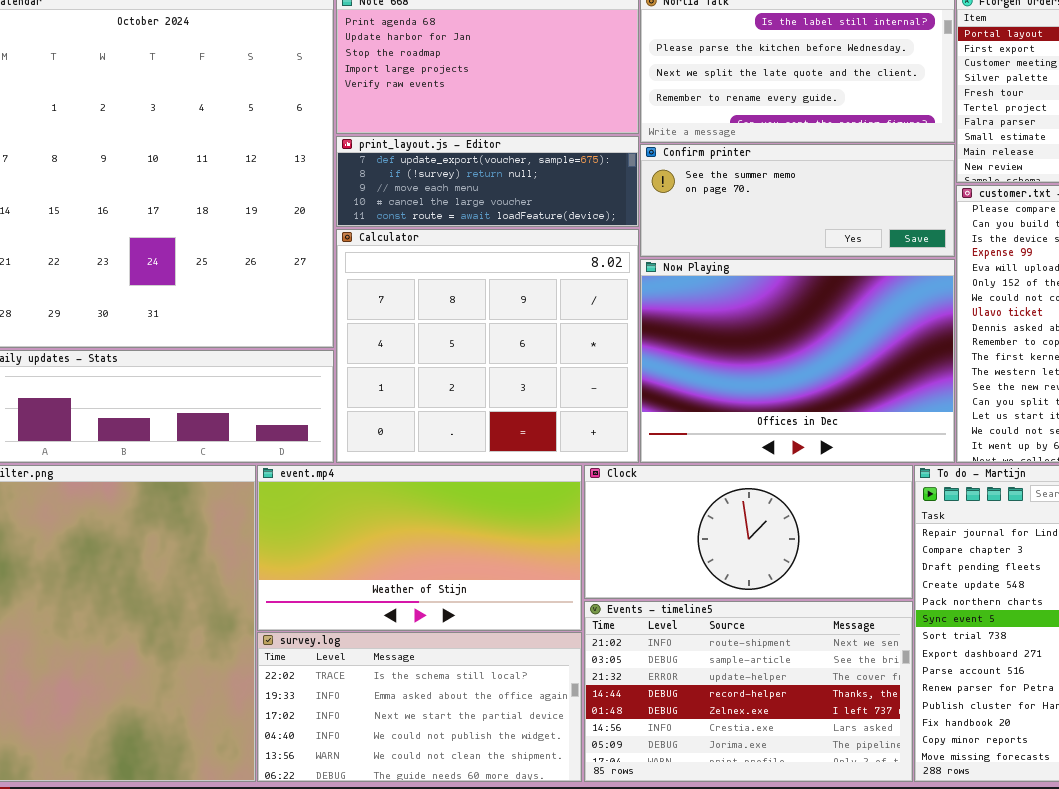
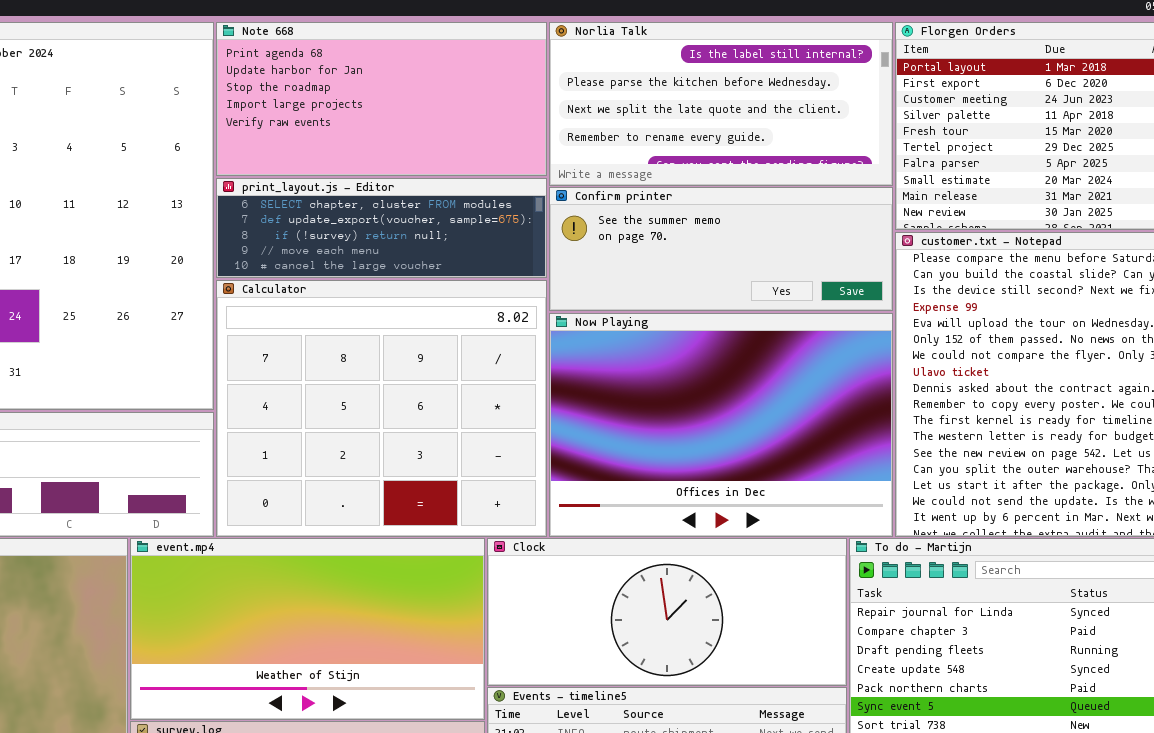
print_layout.js - Editor: [336,136,639,227] -> [216,178,547,278], scrolled up 1 row

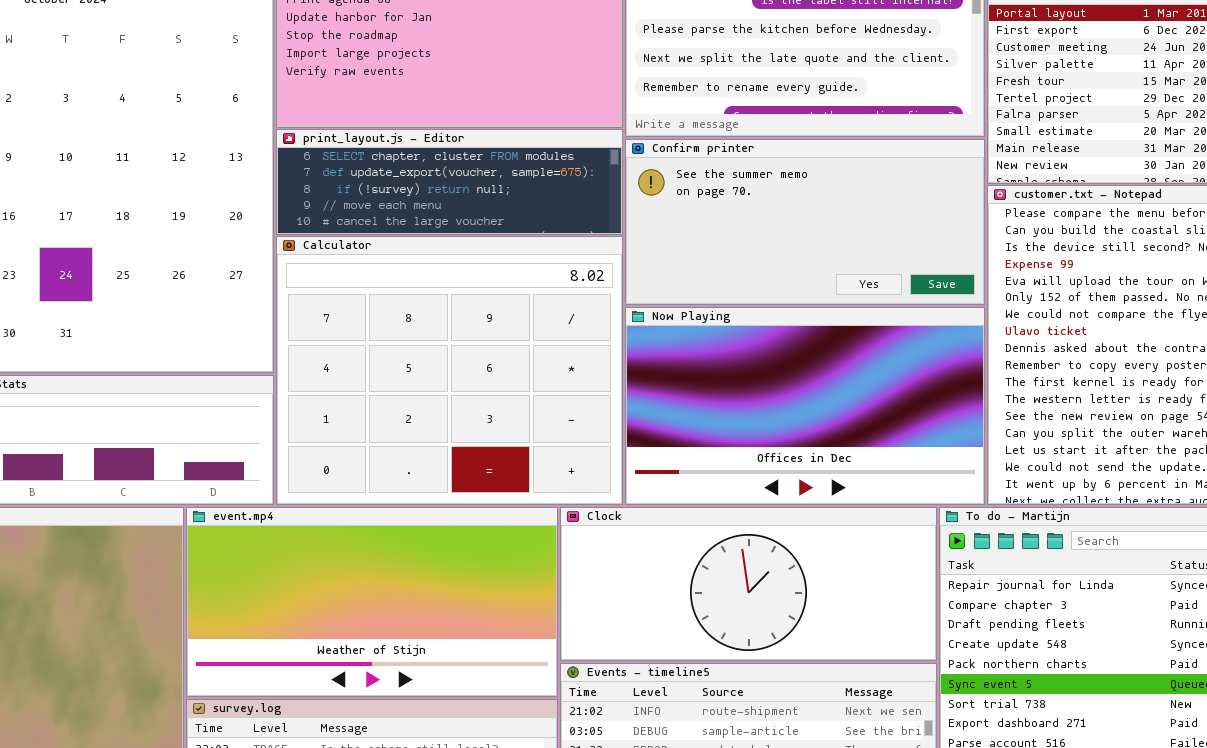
Confirm printer: [549,187,893,311] -> [625,139,985,305], resized
Now Playing: [549,313,893,537] -> [625,307,985,505], resized

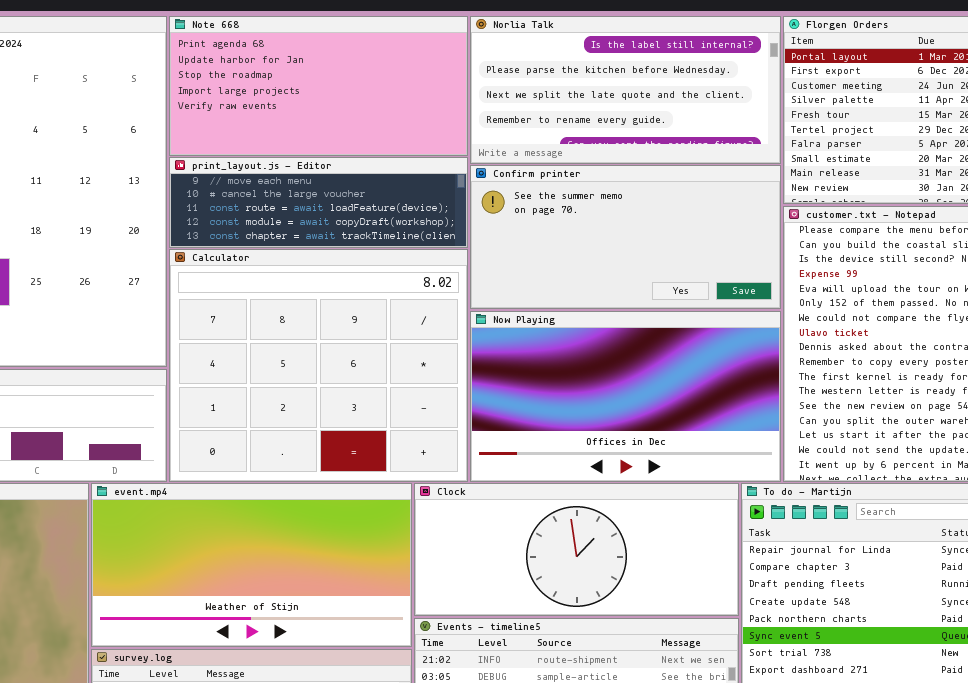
print_layout.js - Editor: [276,129,623,235] -> [169,157,468,248], scrolled down 3 rows

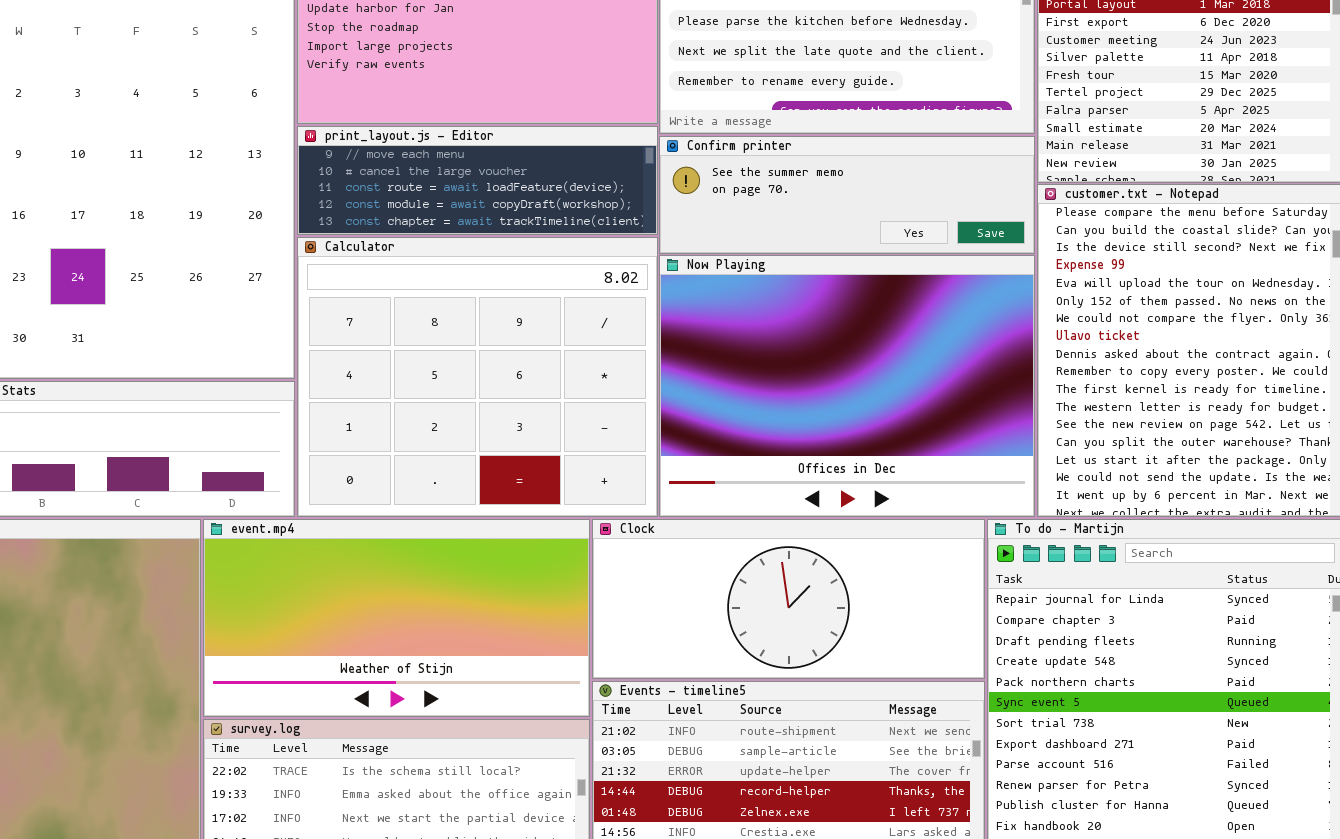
Confirm printer: [470,165,781,309] -> [659,136,1035,254], resized
Now Playing: [470,311,781,482] -> [659,255,1035,517], resized

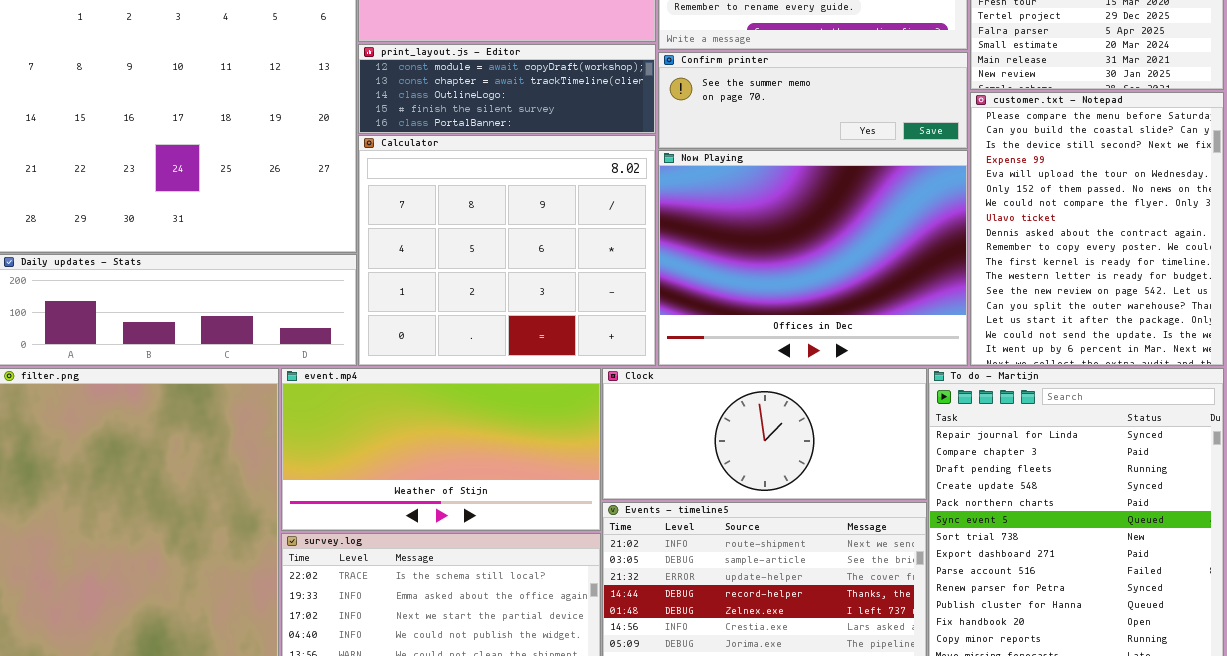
print_layout.js - Editor: [297,126,658,235] -> [358,44,656,134], scrolled down 3 rows

